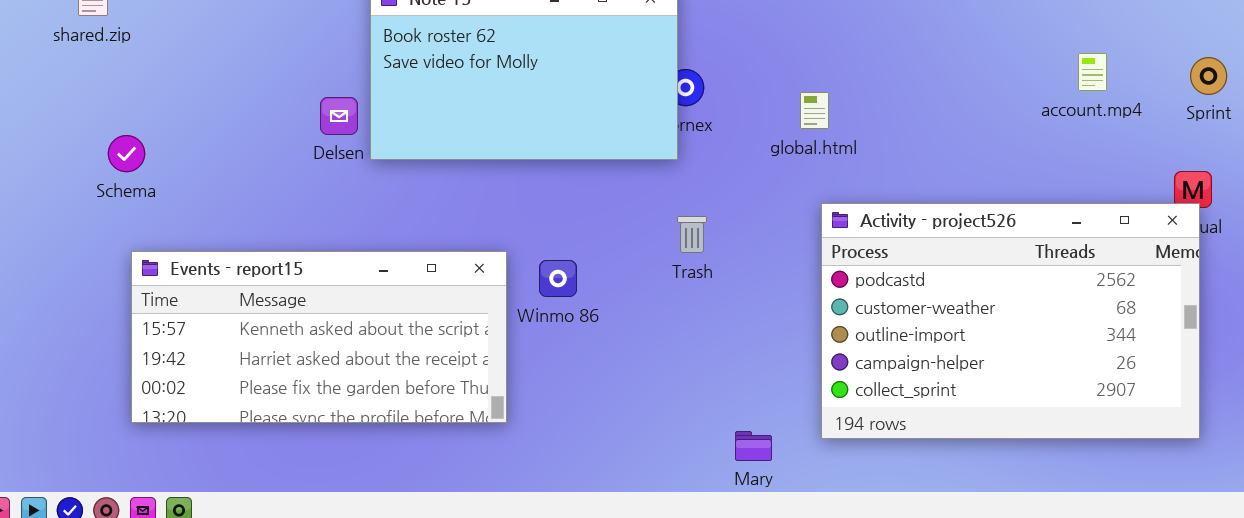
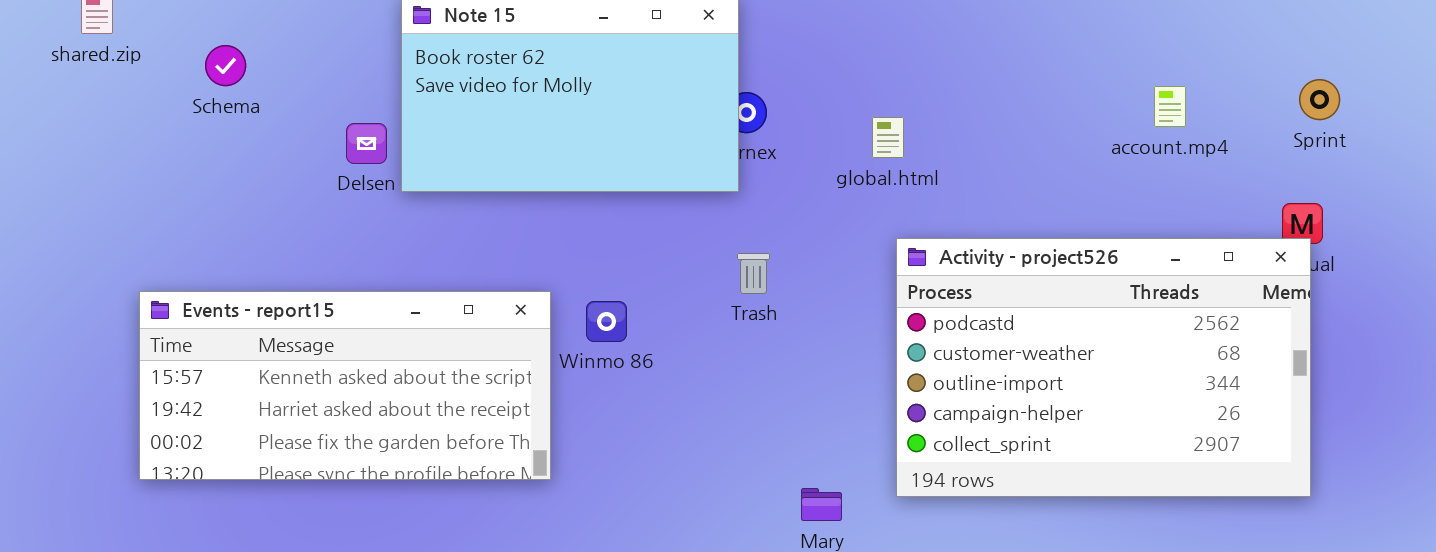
account.mp4: [1078,53,1107,91] -> [1154,86,1186,127], moved
Schema: [108,135,145,172] -> [205,45,246,86], moved

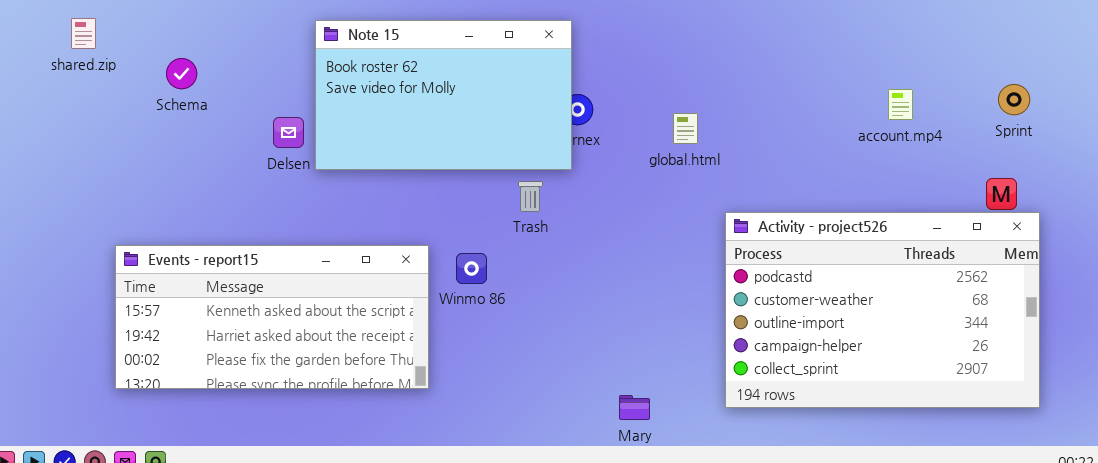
Activity - project526: [896,238,1311,497] -> [725,212,1040,408], moved
Trash: [737,253,770,294] -> [518,181,543,212], moved

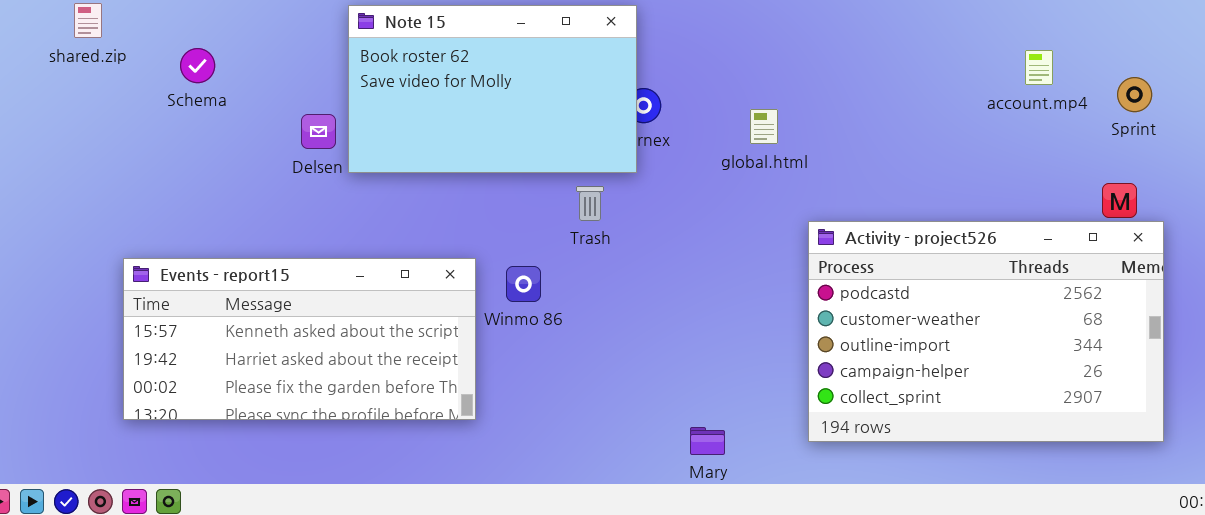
account.mp4: [888,89,913,120] -> [1025,50,1053,85], moved

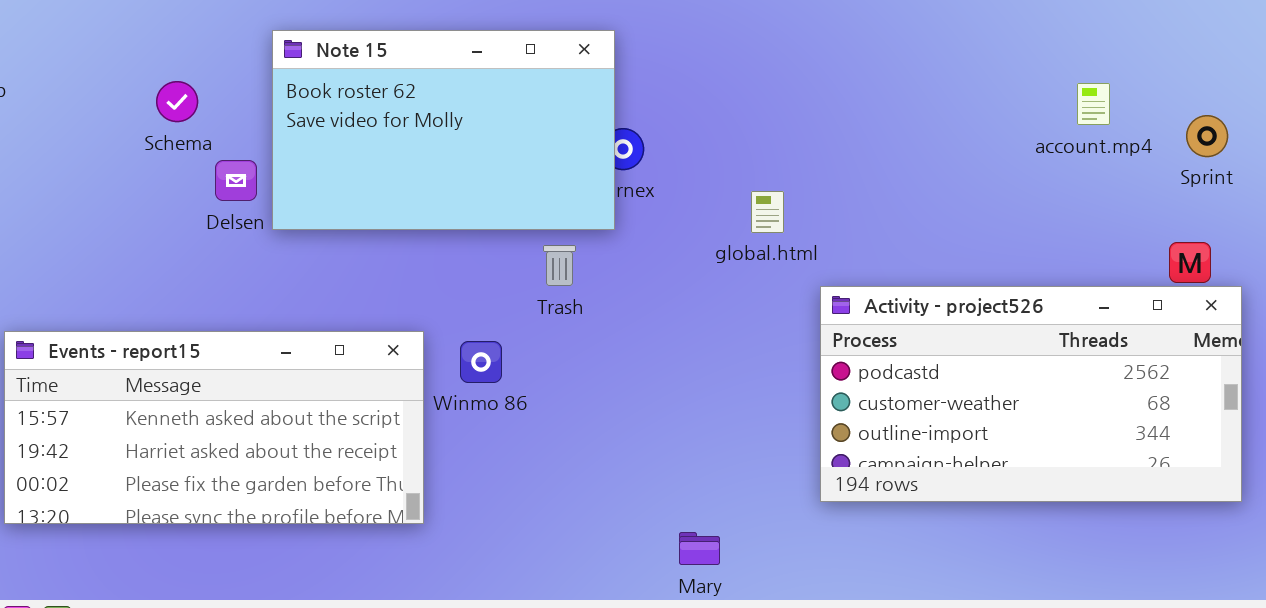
Schema: [180,48,215,83] -> [156,81,198,122], moved
global.html: [750,109,778,144] -> [751,191,784,233], moved
Activity - project526: [808,221,1164,442] -> [820,286,1242,502], resized

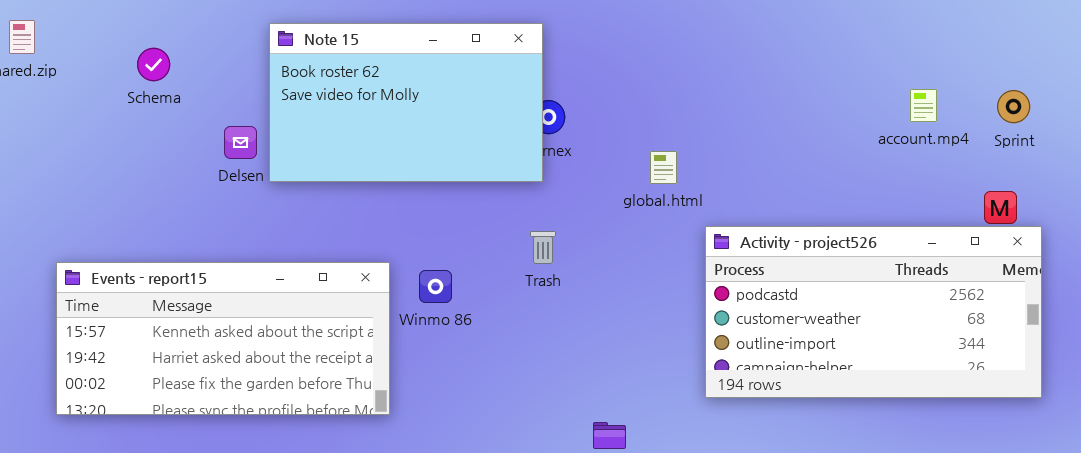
Schema: [156,81,198,122] -> [137,48,170,81], moved
account.mp4: [1077,83,1110,125] -> [910,89,937,122], moved
Trash: [543,245,576,286] -> [530,231,556,264], moved

